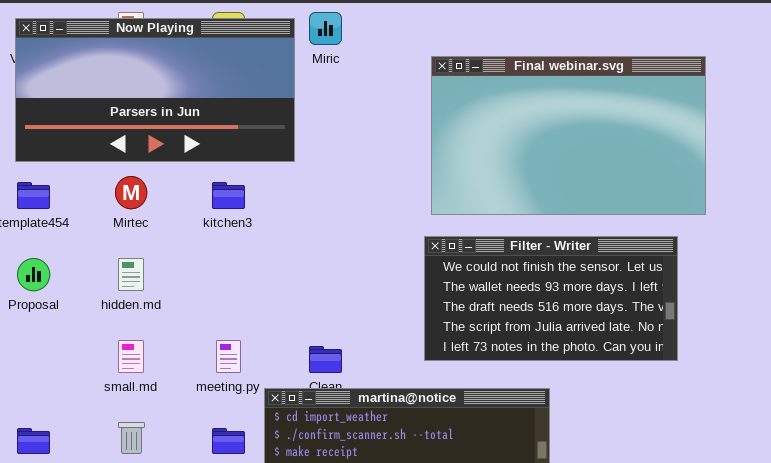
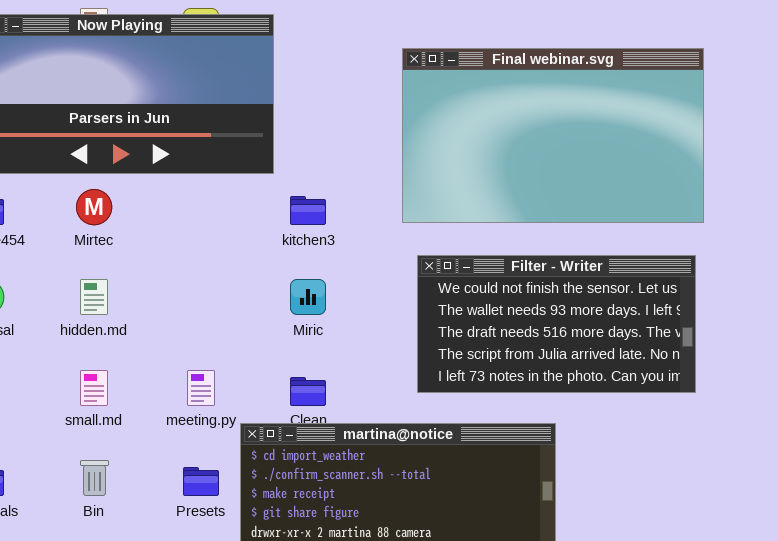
Miric: [309,12,342,45] -> [290,279,326,315], moved
Final webinar.svg: [431,56,706,215] -> [402,48,704,223], moved
kitchen3: [212,182,245,209] -> [290,196,326,225], moved

